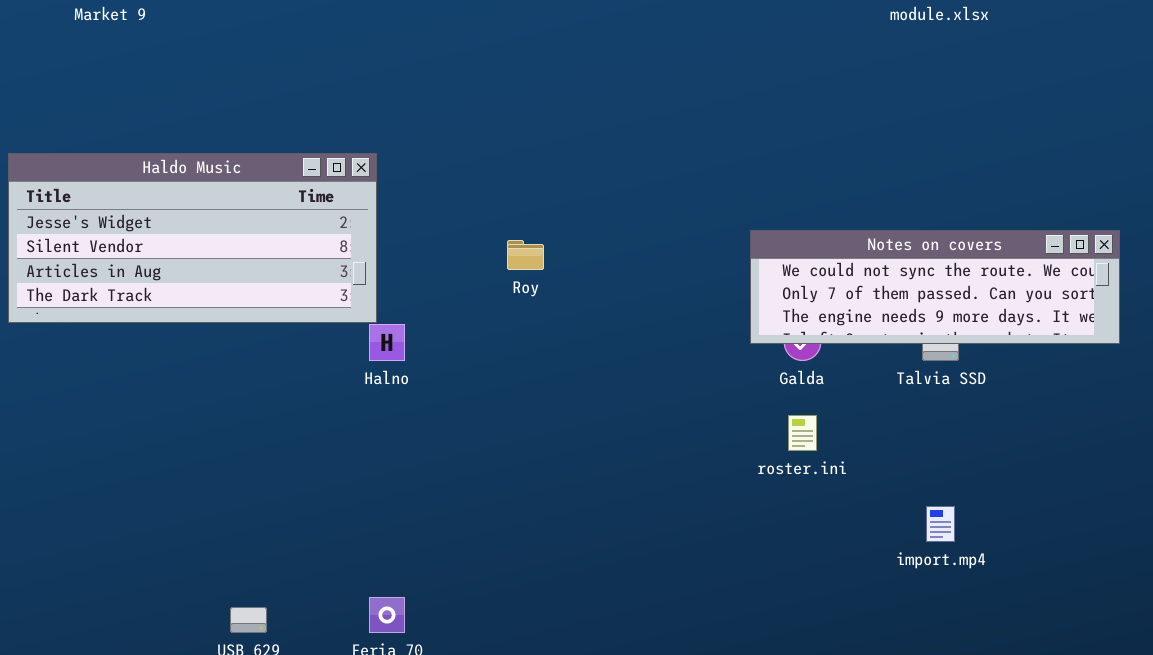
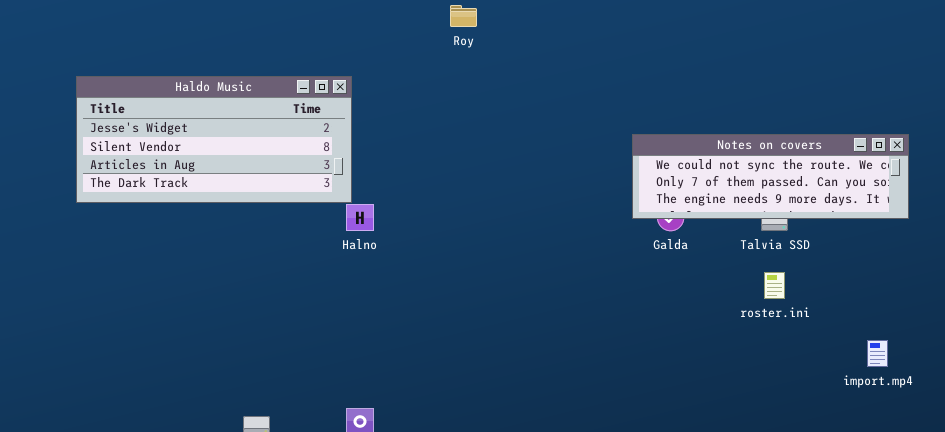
Roy: [507,240,544,270] -> [450,5,477,27], moved
roster.ini: [788,415,817,451] -> [764,272,785,299], moved
import.mp4: [926,506,955,542] -> [867,340,888,367], moved

